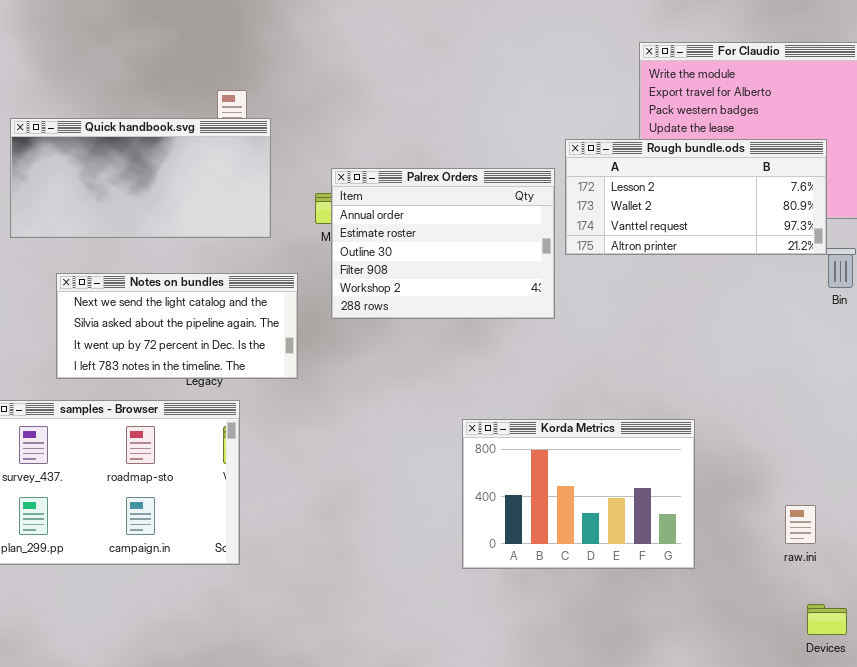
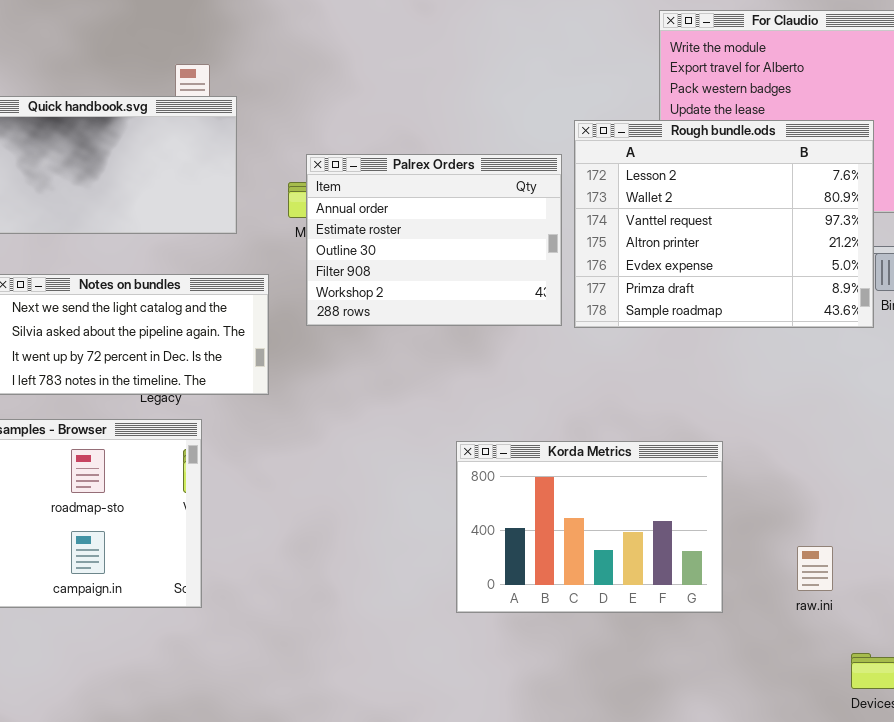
Rough bundle.ods: [565,139,827,255] -> [574,120,874,328], resized
raw.ini: [785,505,816,544] -> [797,546,833,591], moved

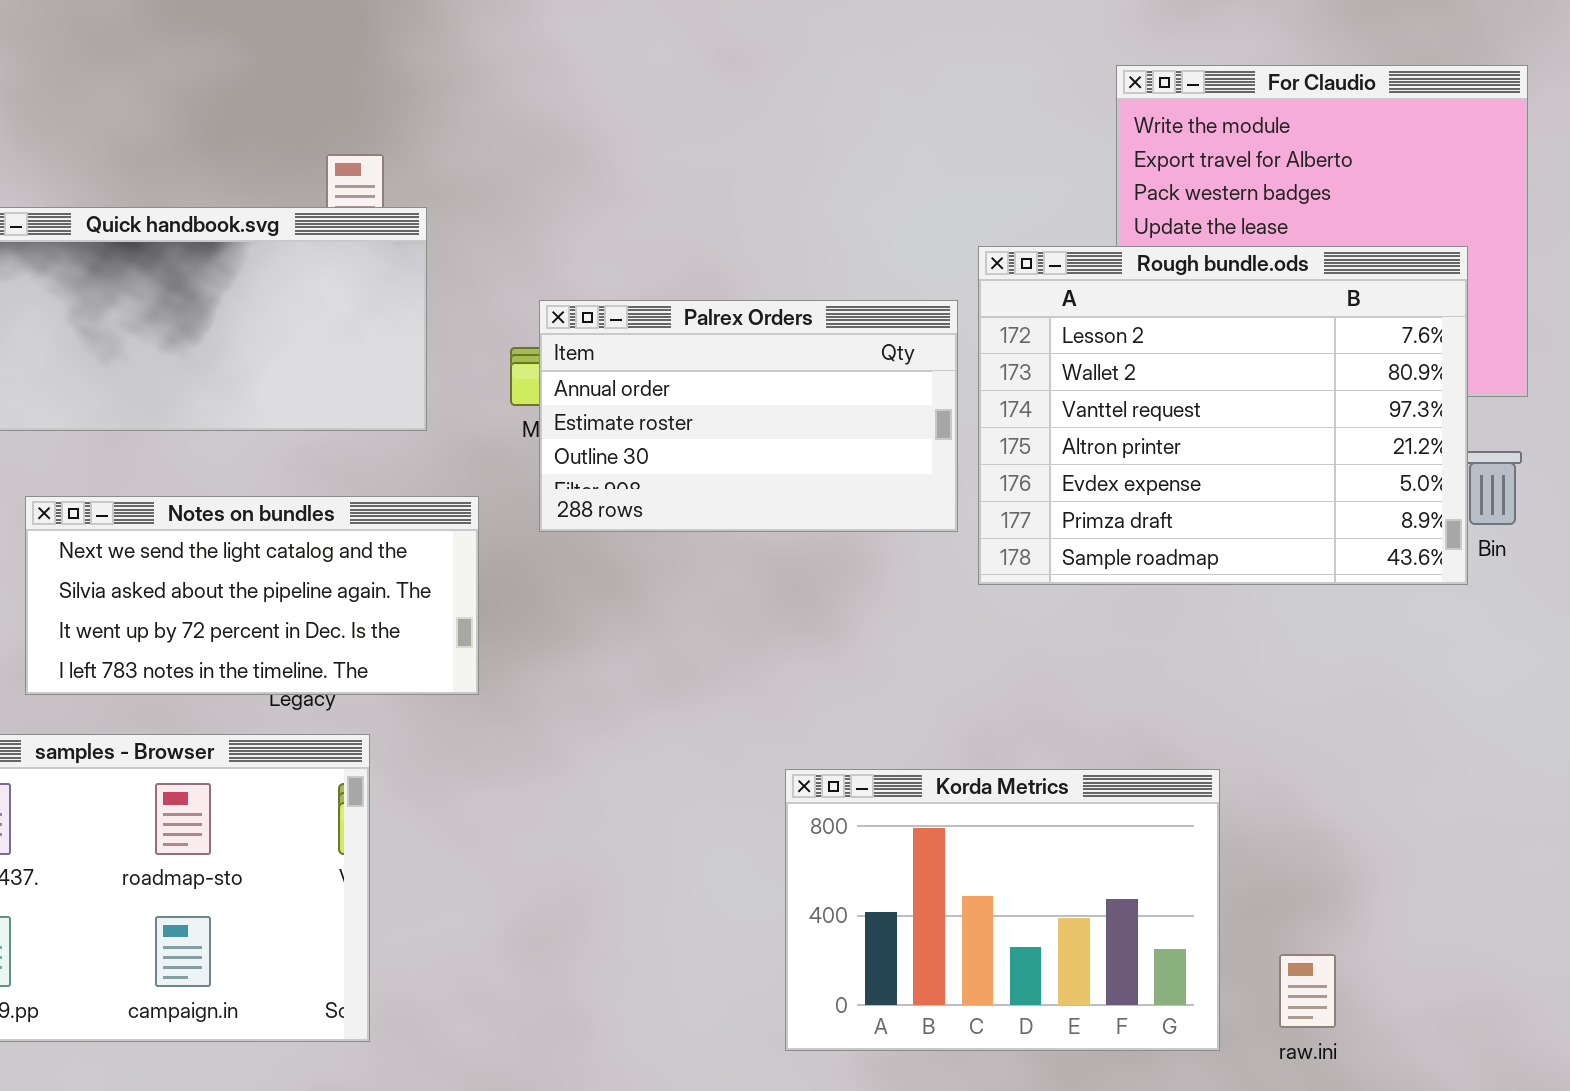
Palrex Orders: [306,154,562,326] -> [539,300,958,532], resized
raw.ini: [797,546,833,591] -> [1279,954,1336,1028], moved

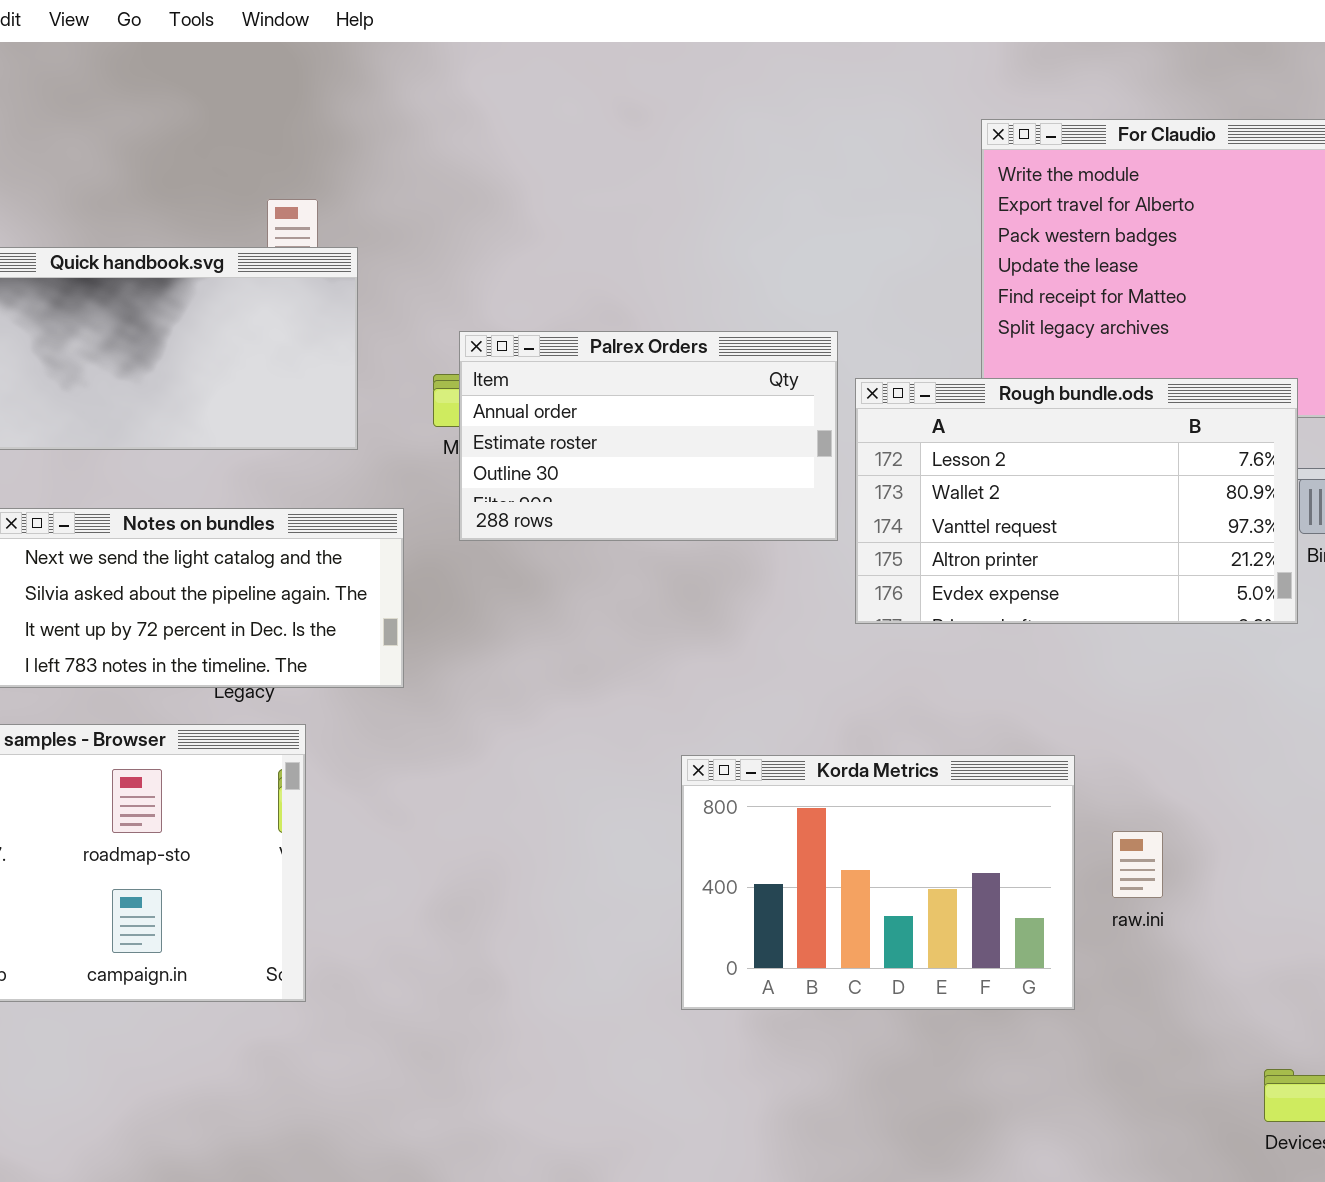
Rough bundle.ods: [978,246,1468,585] -> [855,378,1298,624], moved, resized
raw.ini: [1279,954,1336,1028] -> [1112,831,1163,898], moved

